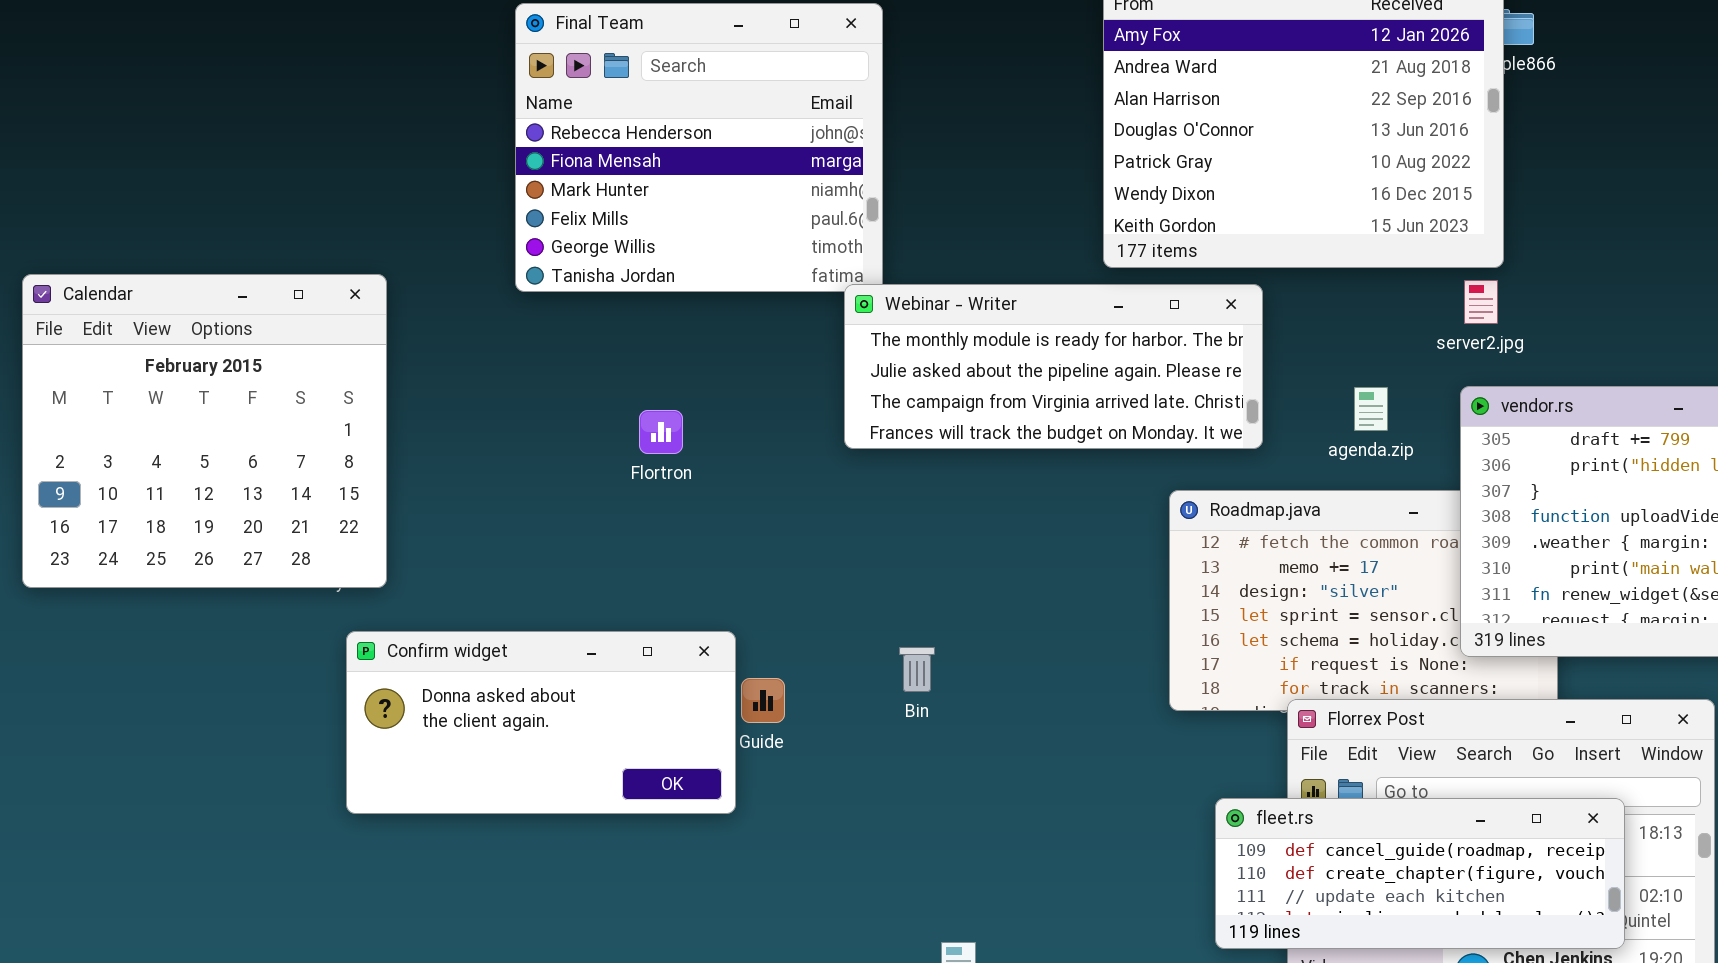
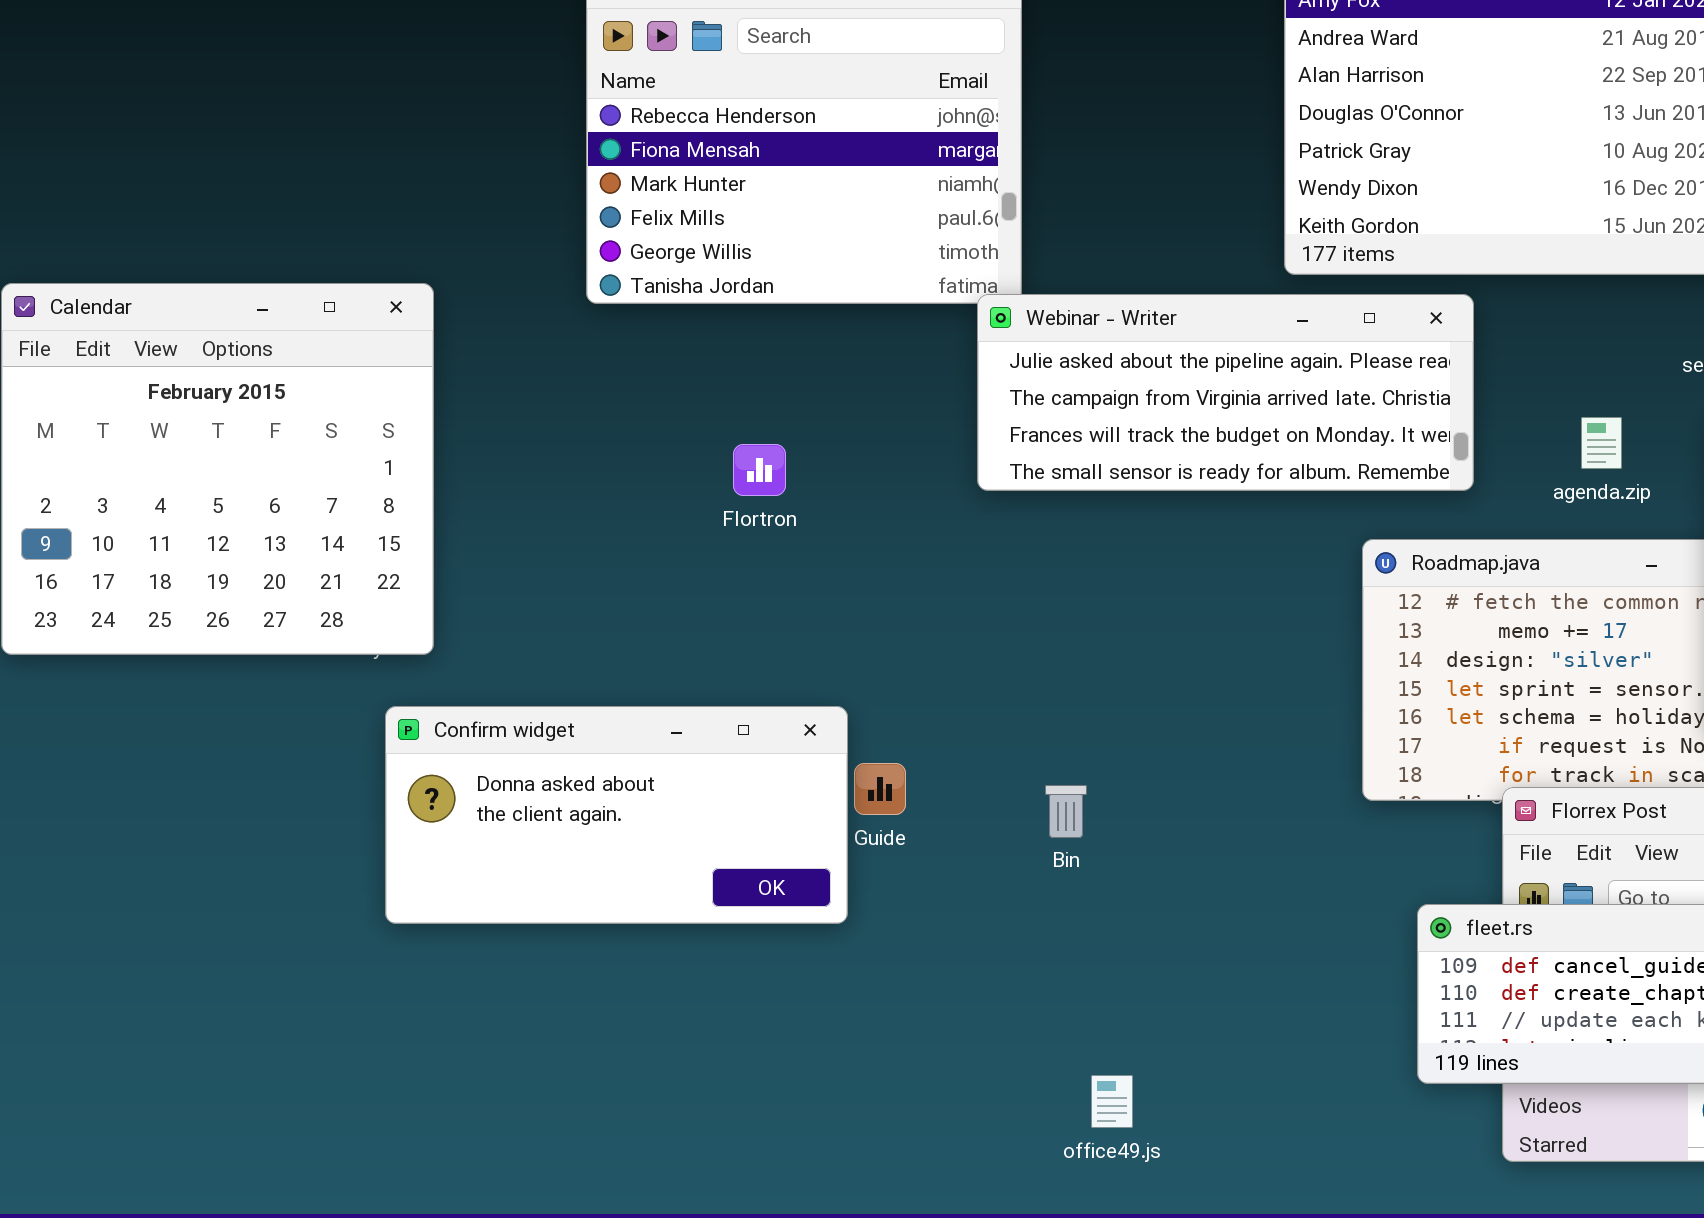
Webinar - Writer: [844,284,1263,449] -> [977,294,1474,491], scrolled down 1 row
Bin: [899,647,935,692] -> [1045,785,1087,838], moved

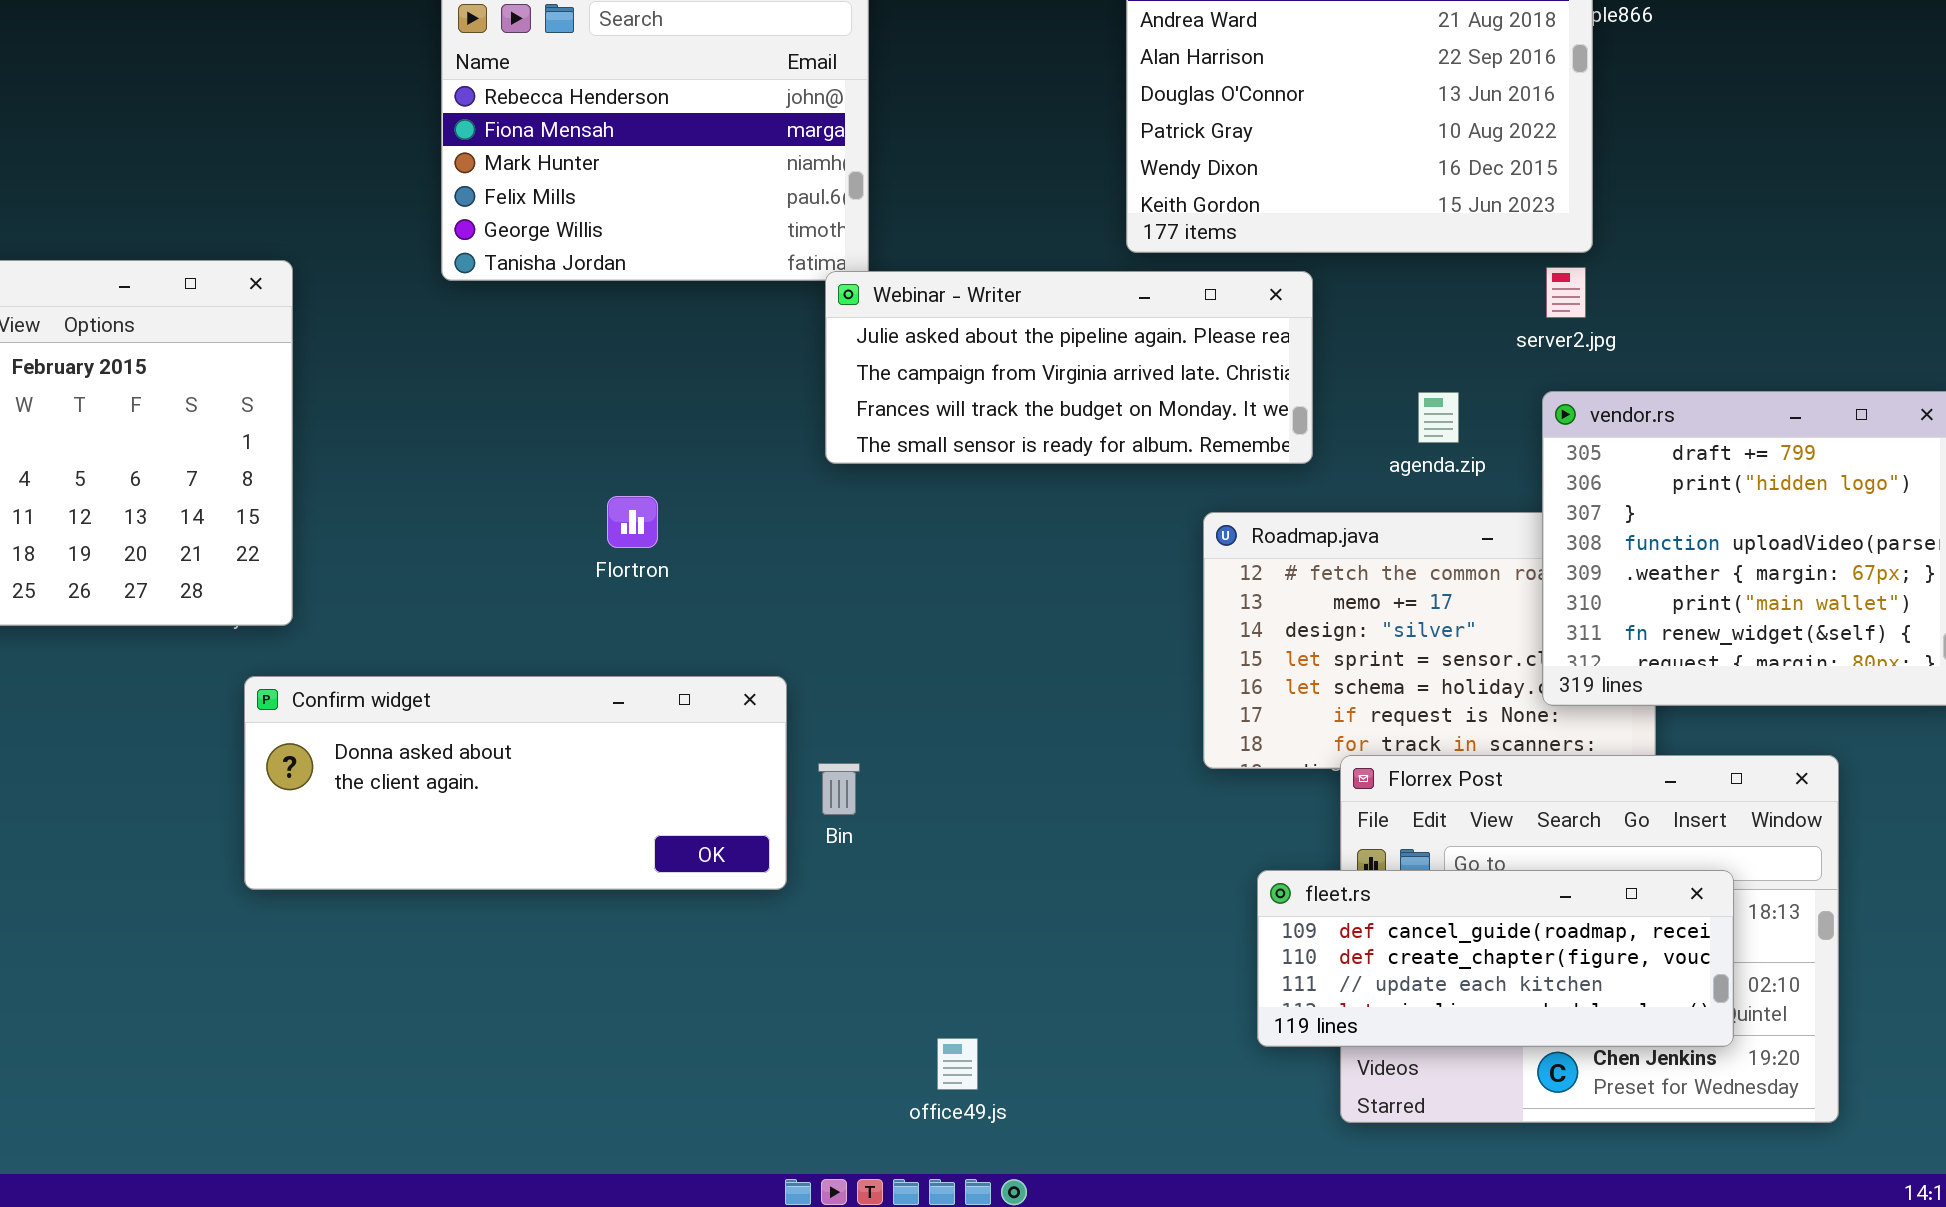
Flortron: [733,444,786,496] -> [607,496,658,548], moved
Confirm widget: [385,706,848,924] -> [244,676,787,890], resized
Bin: [1045,785,1087,838] -> [818,763,860,815], moved

